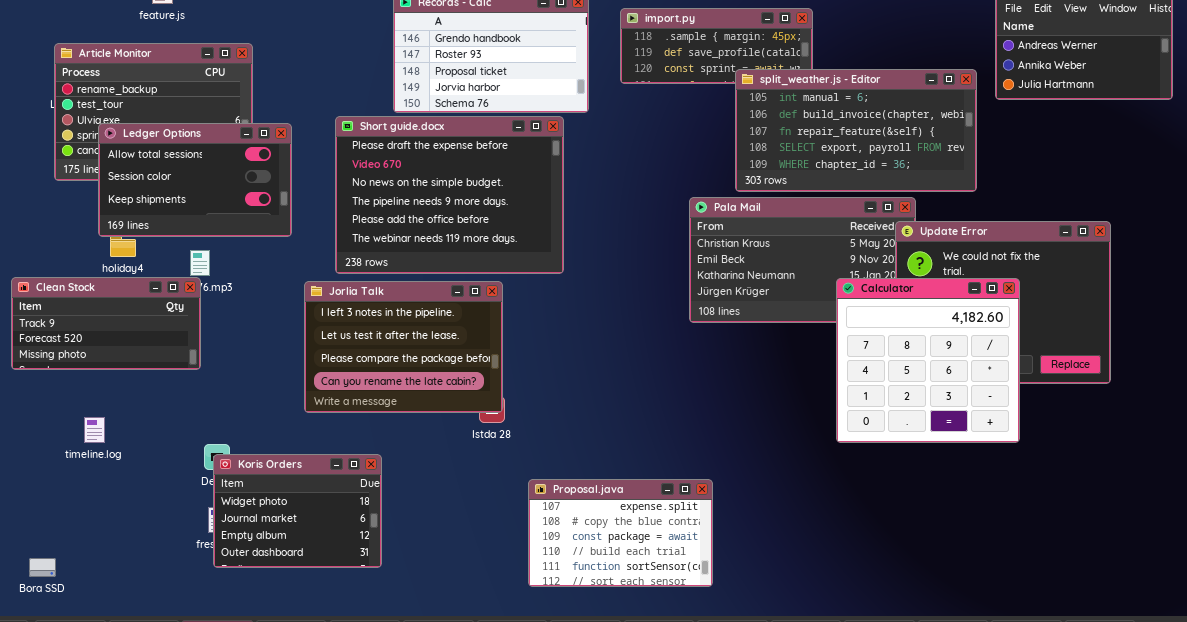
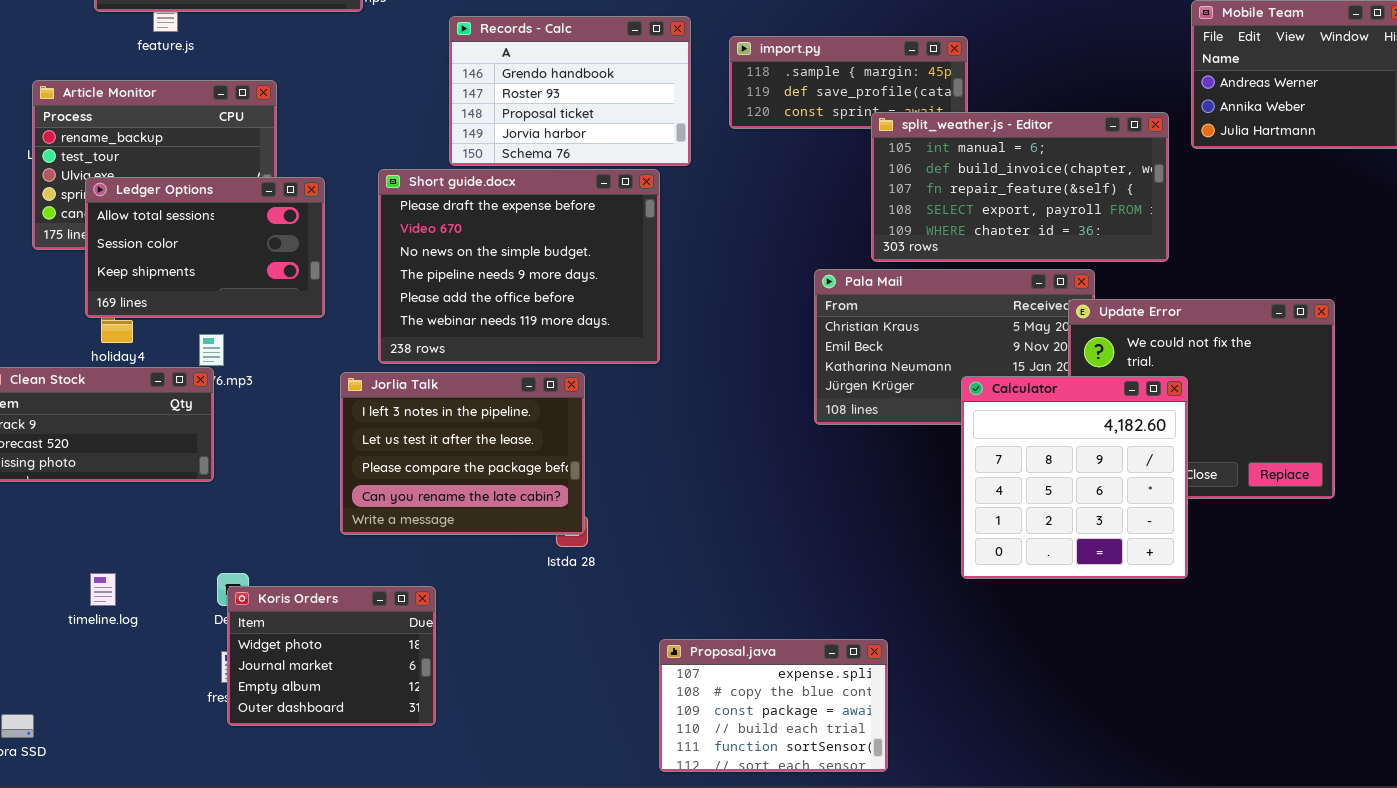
Calculator: [836,278,1020,443] -> [961,376,1188,579], moved
timeline.log: [84,417,105,443] -> [90,573,116,606], moved
Proposal.java: [528,479,713,587] -> [659,639,888,772], moved

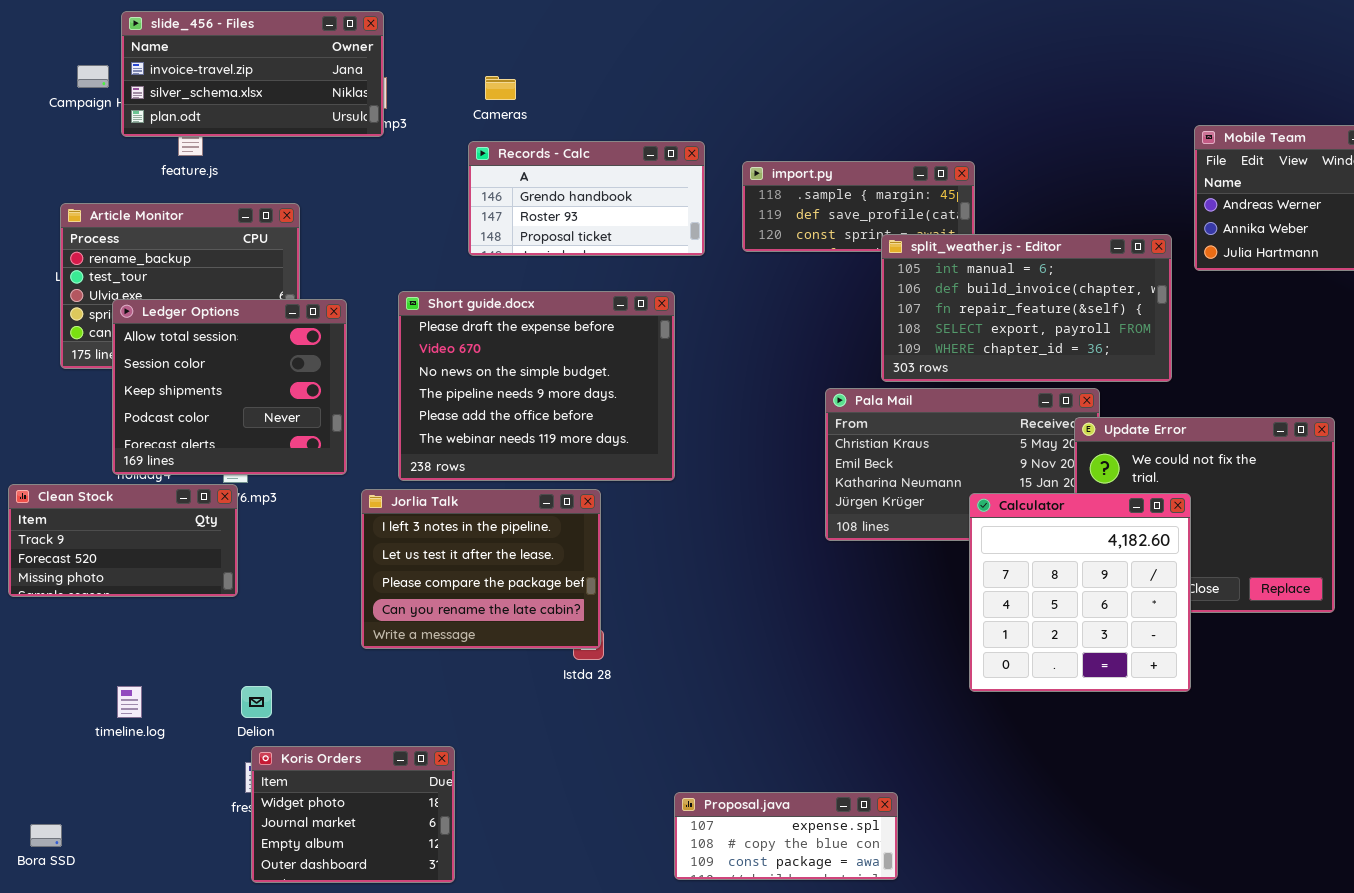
Records - Calc: [449,16,691,166] -> [468,141,705,256], resized
Ledger Options: [85,177,325,318] -> [112,299,347,475], resized
Koris Orders: [227,586,436,726] -> [251,746,455,883], moved
Proposal.java: [659,639,888,772] -> [674,792,898,880], resized

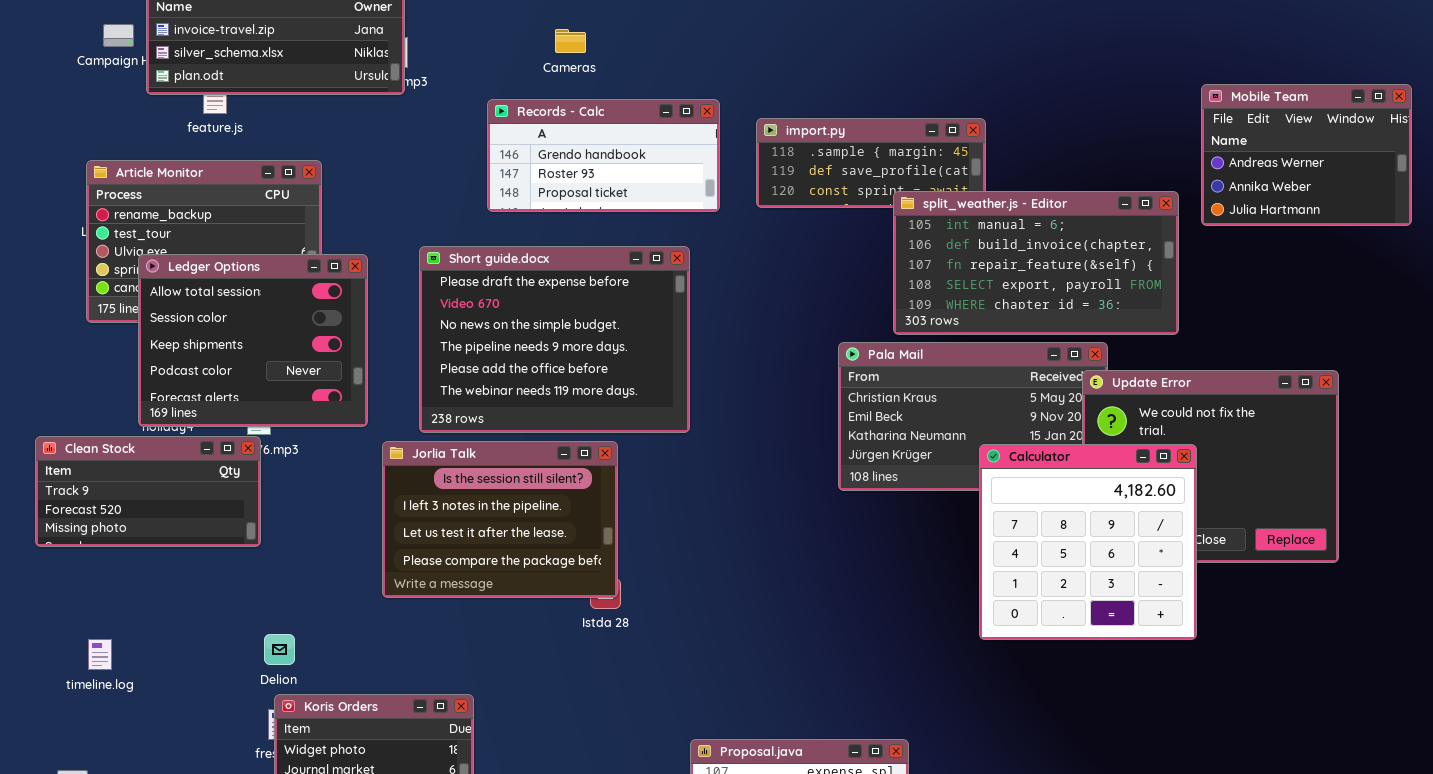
Cameras: [485,76,516,100] -> [555,29,586,53], moved
Jorlia Talk: [361,489,601,649] -> [382,441,618,598], scrolled up 1 row
timeline.log: [117,686,142,718] -> [88,639,112,670], moved

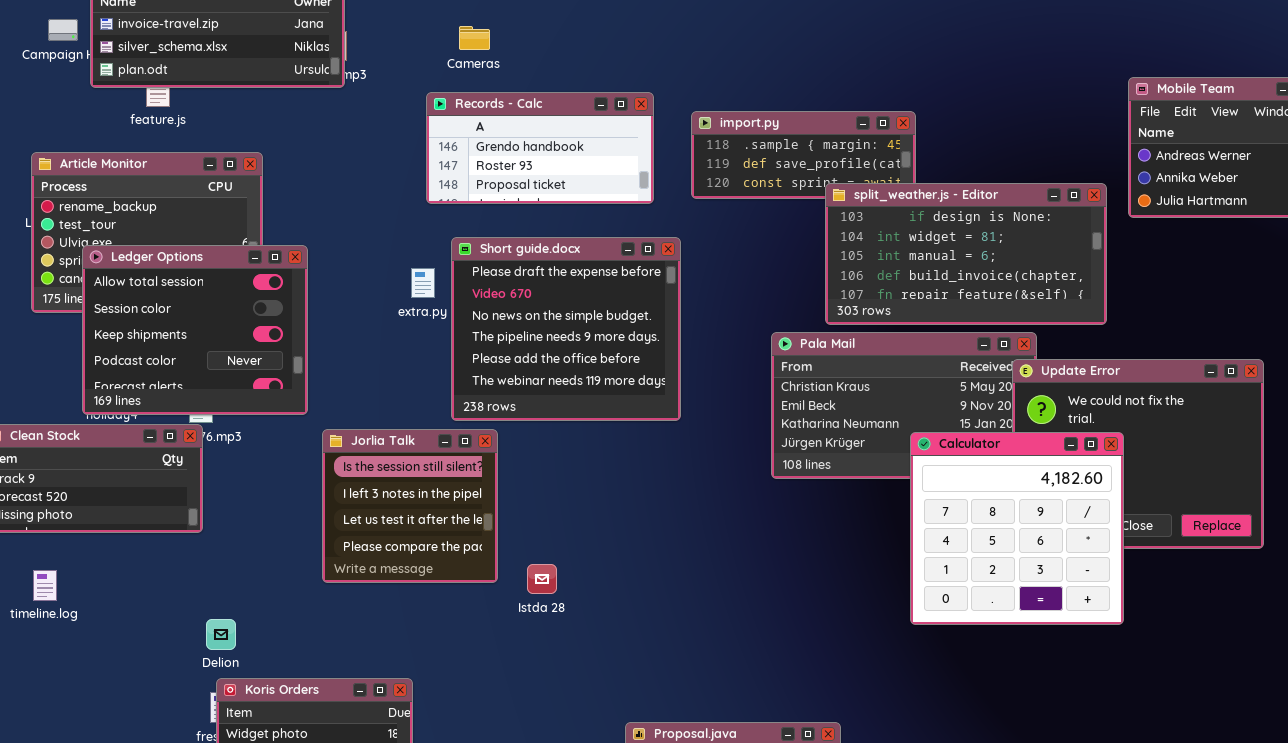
Cameras: [555,29,586,53] -> [459,26,490,50], moved
split_weather.js - Editor: [893,191,1179,335] -> [825,183,1107,325], scrolled up 2 rows
Short guide.docx: [419,246,690,433] -> [451,237,681,421], moved, resized
Jorlia Talk: [382,441,618,598] -> [322,429,498,583], resized
timeline.log: [88,639,112,670] -> [33,570,57,601], moved

